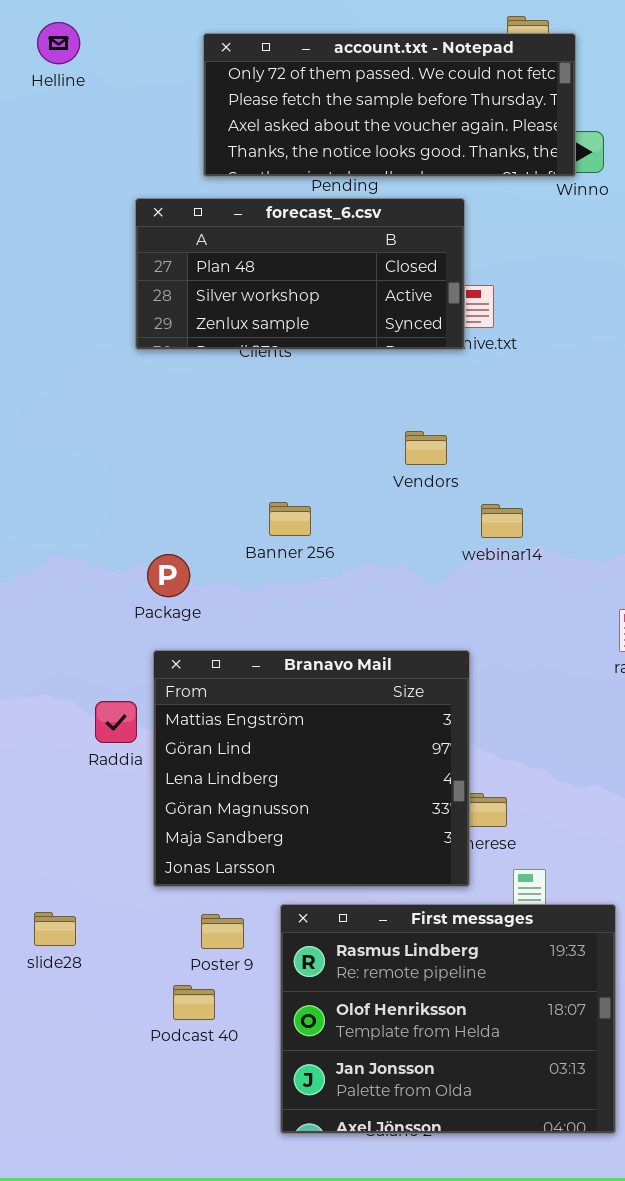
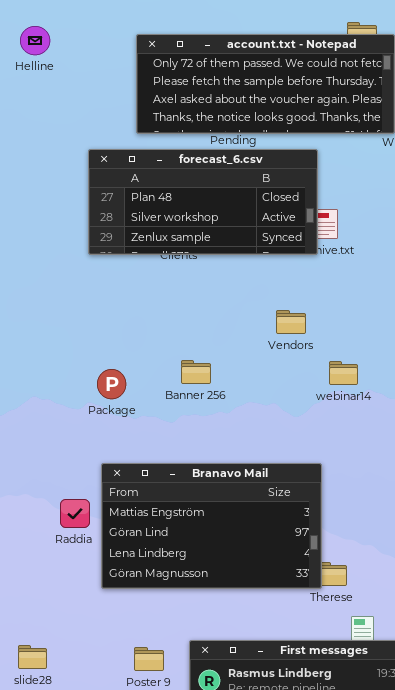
Package: [147,554,190,597] -> [97,369,126,399], moved
Branavo Mail: [153,650,470,887] -> [101,463,322,589], resized

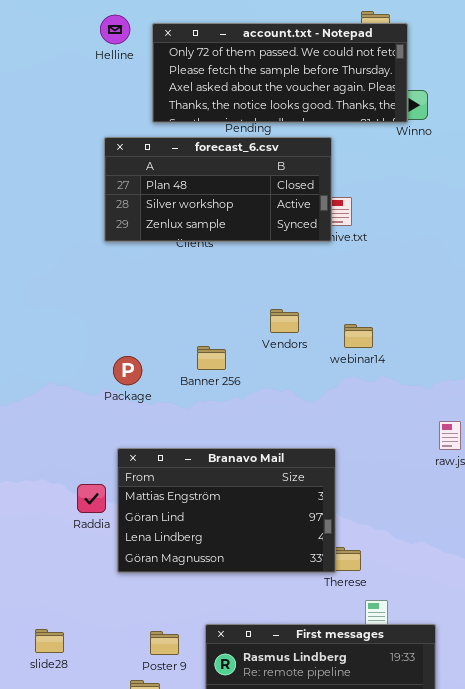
Helline: [20,26,50,55] -> [100,15,130,44], moved
Vendors: [276,310,306,334] -> [270,309,299,333], moved
webinar14: [329,361,358,385] -> [344,324,373,348], moved

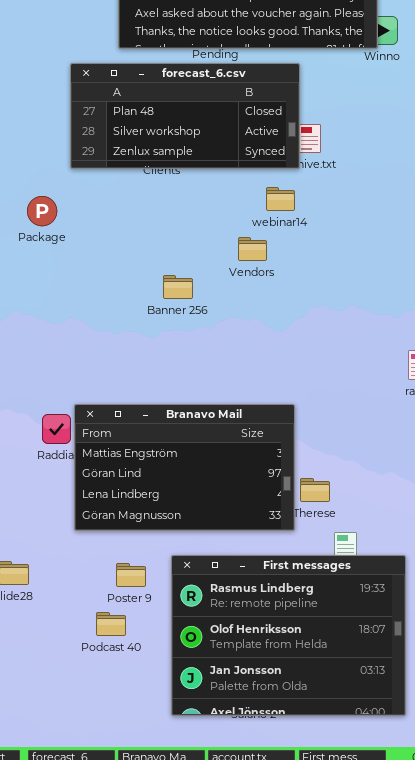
webinar14: [344,324,373,348] -> [266,187,295,211], moved
Package: [113,356,142,385] -> [27,196,57,226], moved
Branavo Mail: [117,448,336,573] -> [74,404,295,531], moved

